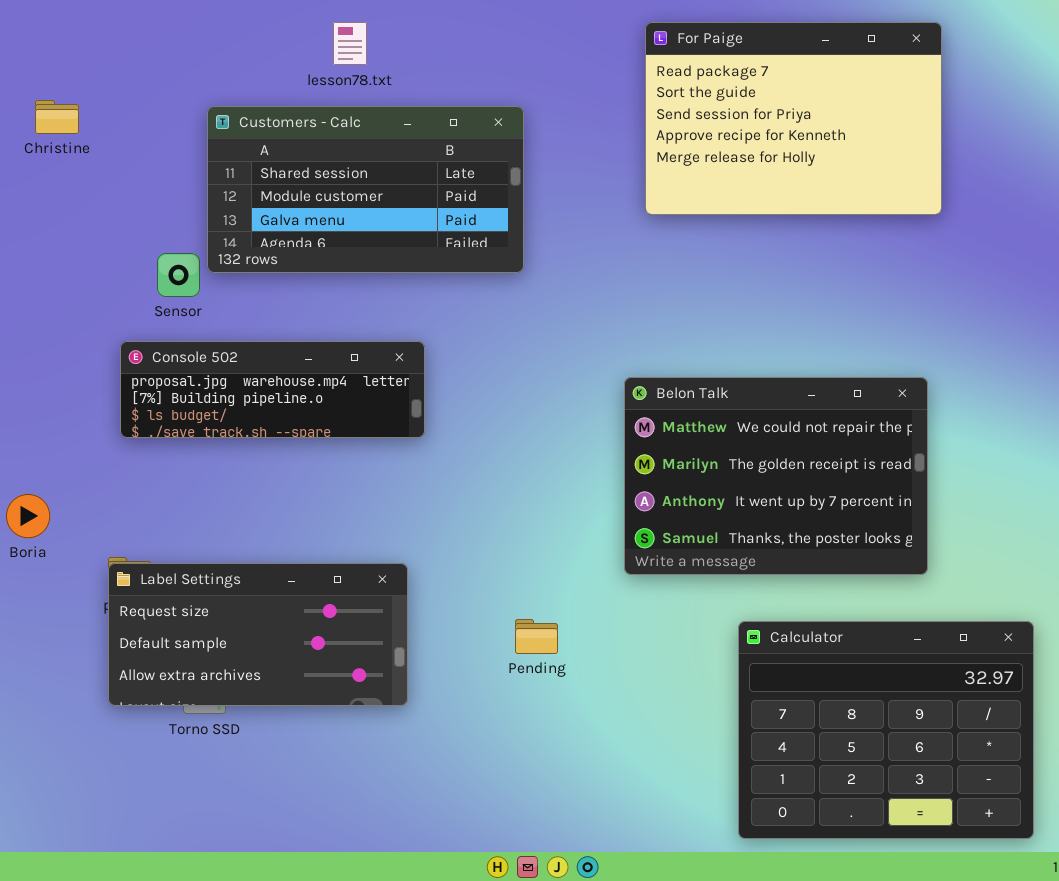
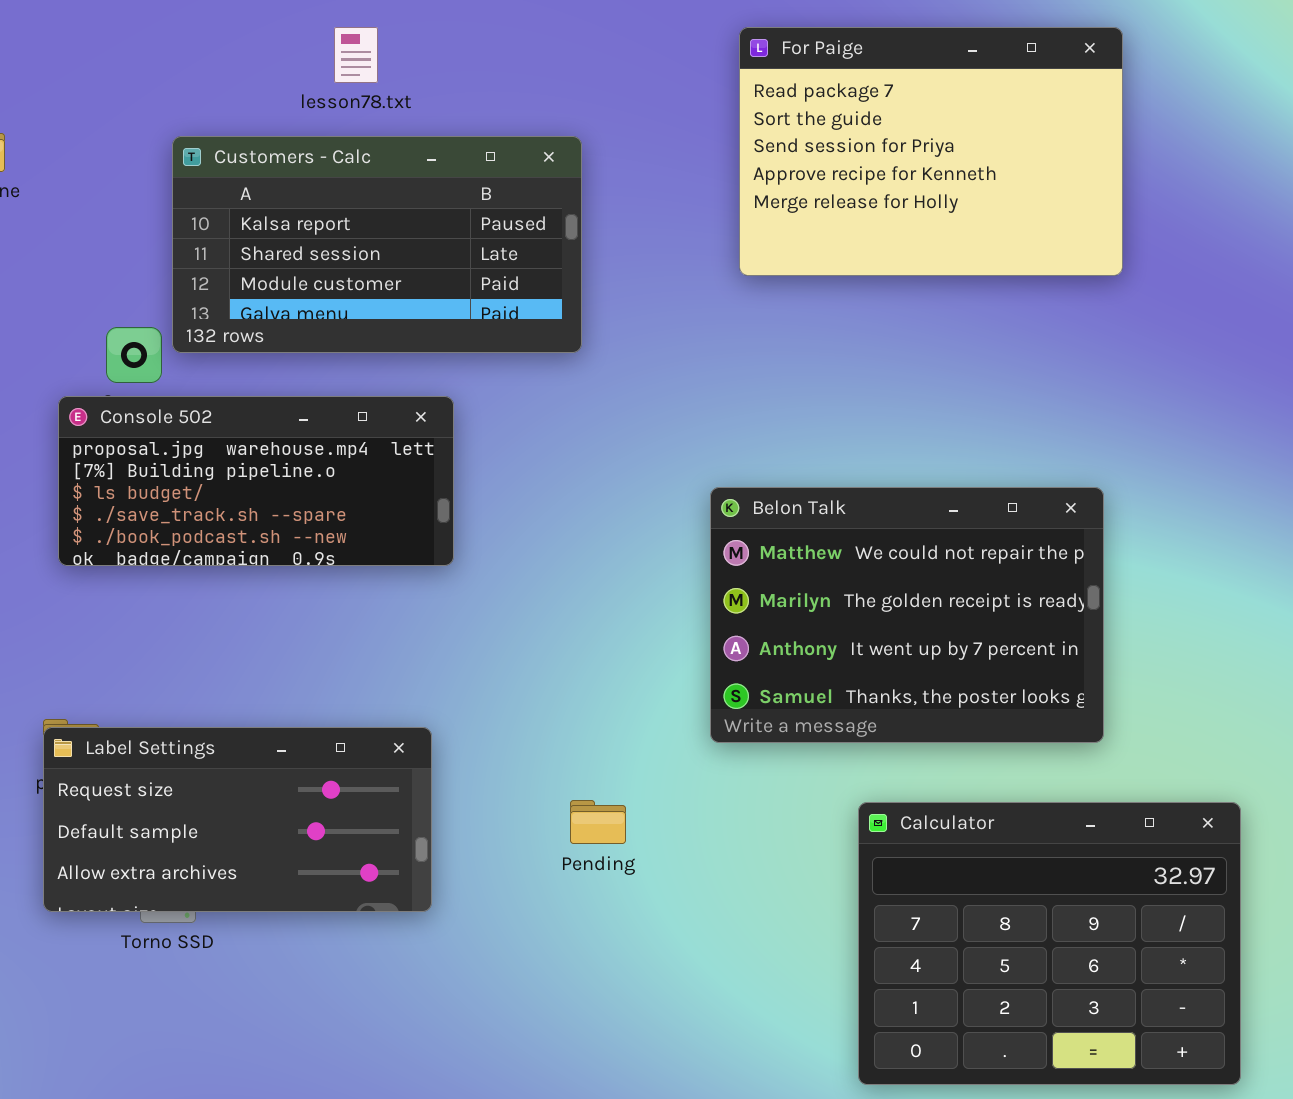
Customers - Calc: [207,106,524,273] -> [172,136,582,353], scrolled up 1 row
Console 502: [120,341,425,438] -> [58,396,454,566], resized

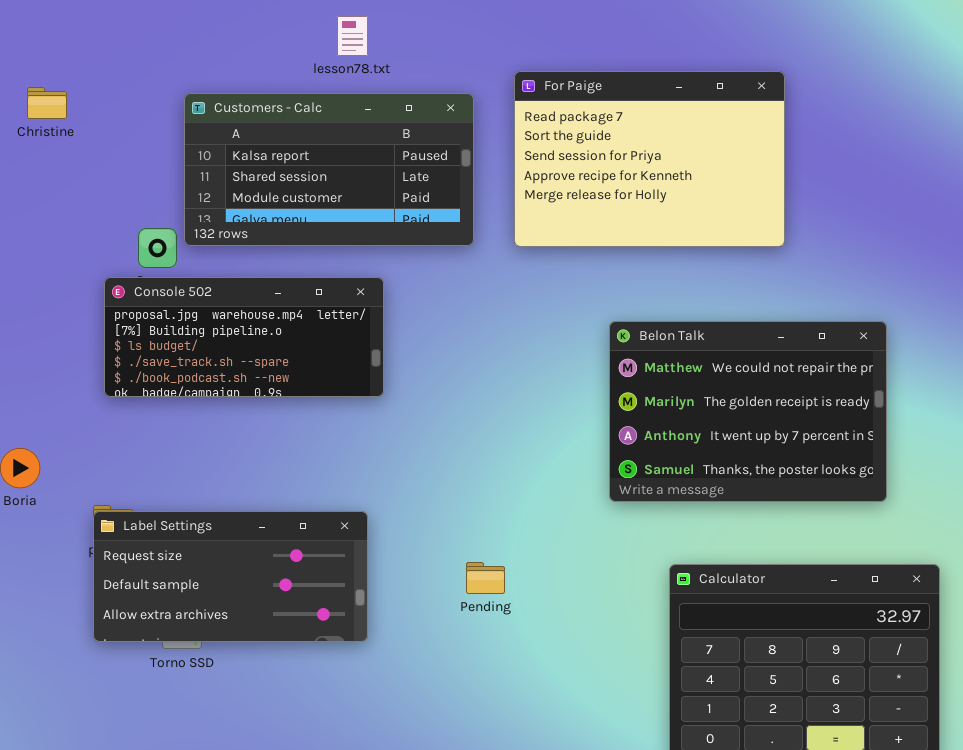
lesson78.txt: [334,27,378,83] -> [337,16,368,56], moved
For Paige: [739,27,1123,276] -> [514,71,785,247], moved
Belon Talk: [710,487,1104,743] -> [609,321,887,502], moved

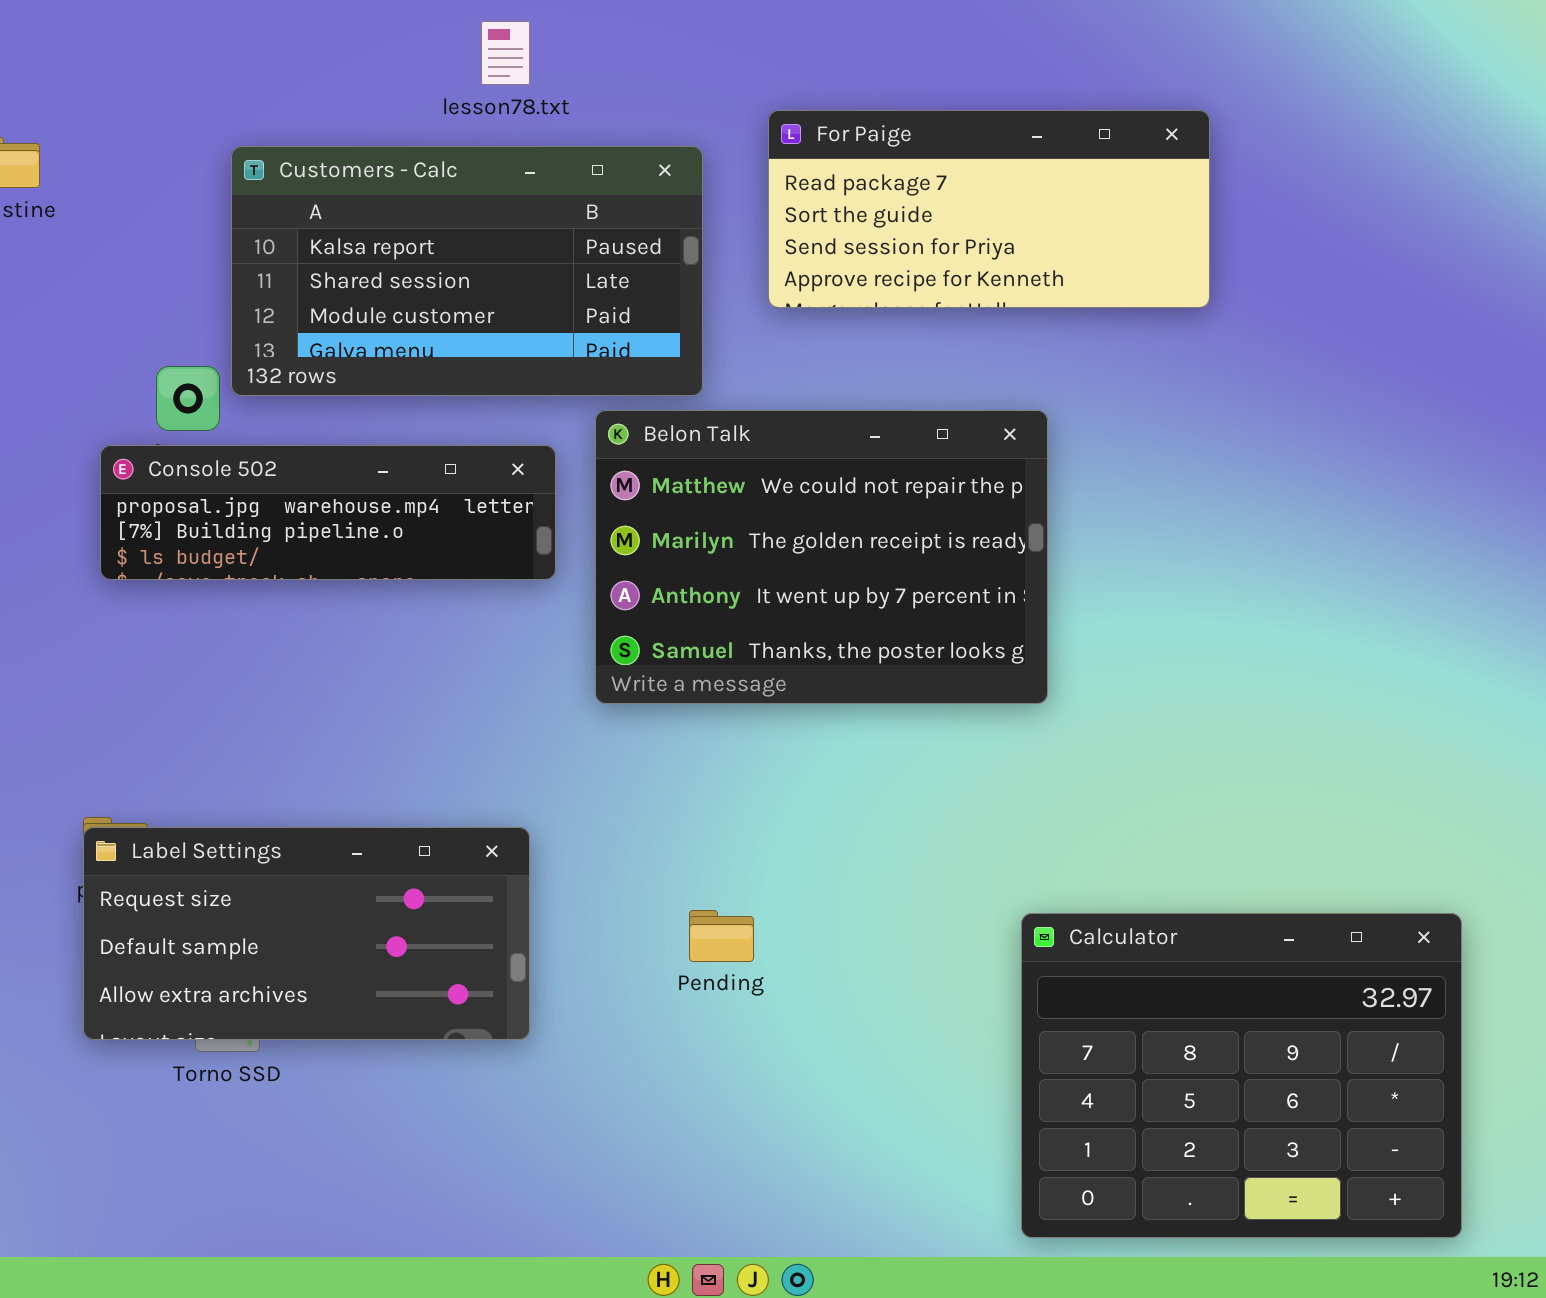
For Paige: [514,71,785,247] -> [768,110,1210,308], resized
Console 502: [104,277,384,397] -> [100,445,556,580], resized
Belon Talk: [609,321,887,502] -> [595,410,1048,704], moved

